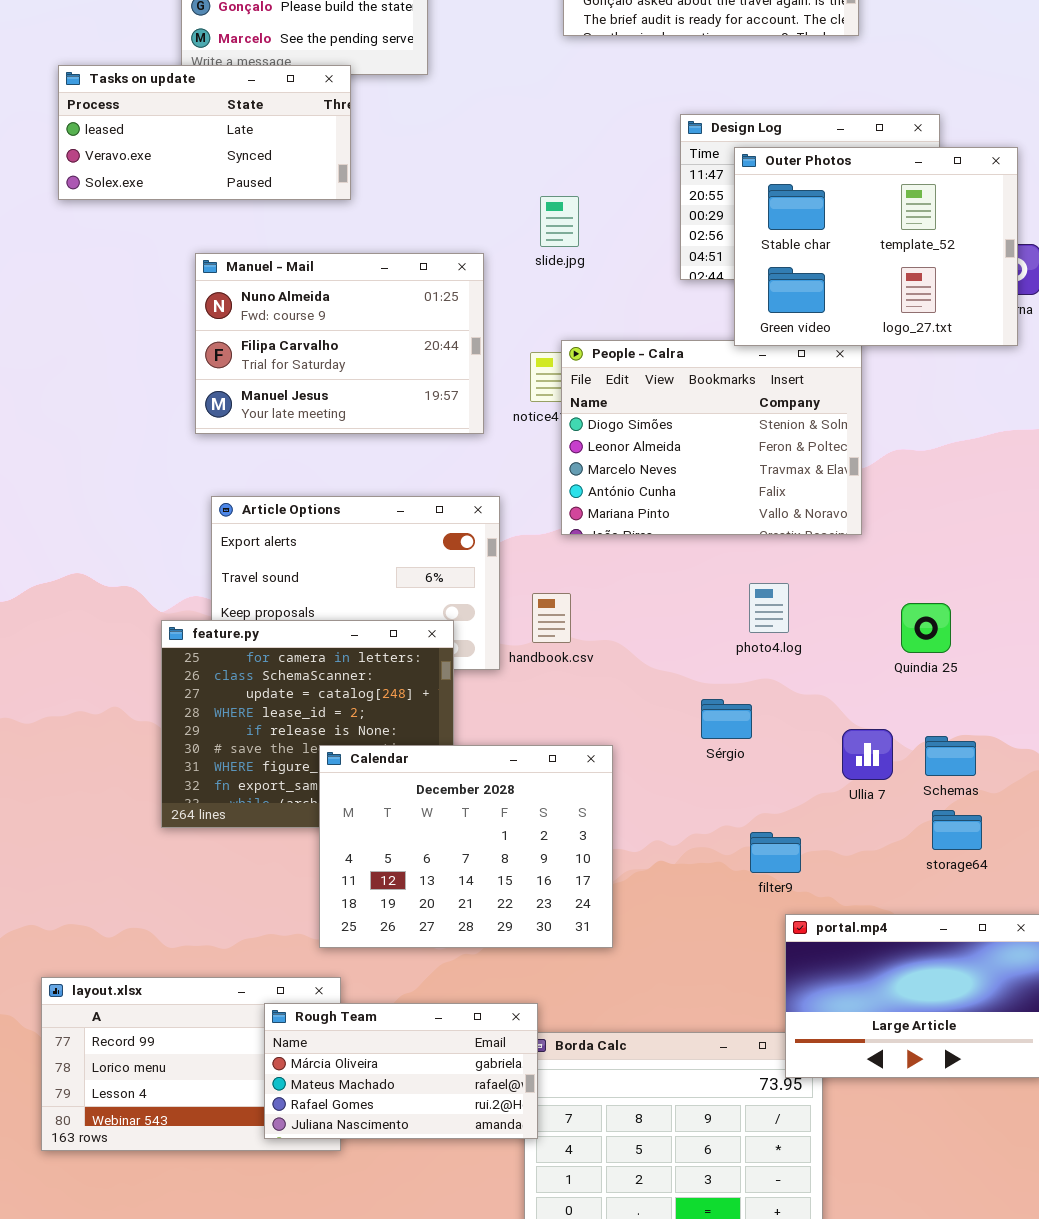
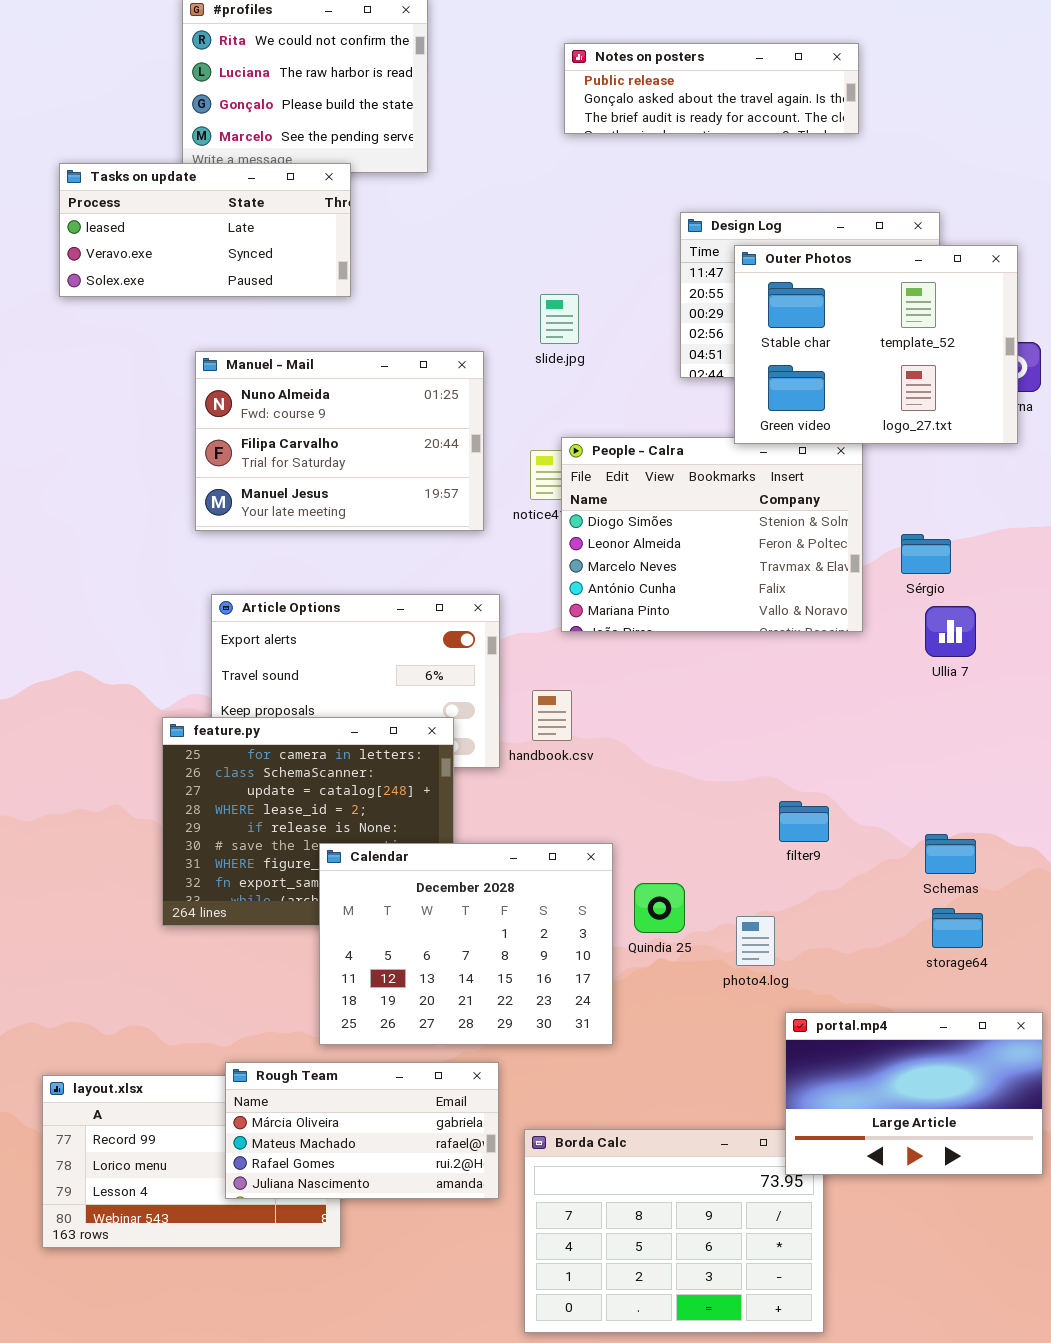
photo4.log: [749,583,789,633] -> [736,916,775,966], moved
Quindia 25: [901,603,951,653] -> [634,883,685,933], moved
Sérgio: [701,699,752,739] -> [901,534,951,574], moved
Ullia 7: [842,729,893,780] -> [925,606,976,657], moved
filter9: [750,832,801,873] -> [779,801,829,842], moved
Rough Team: [264,1003,538,1139] -> [225,1062,499,1199], moved

